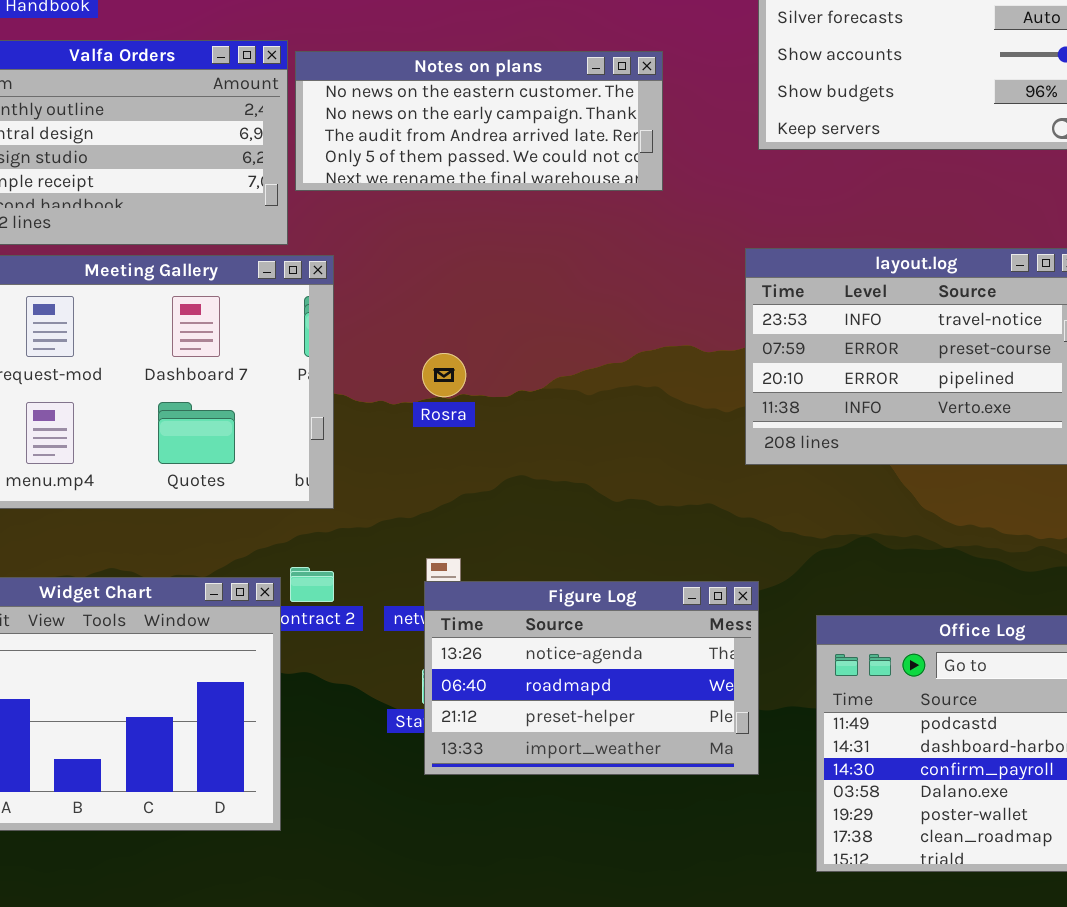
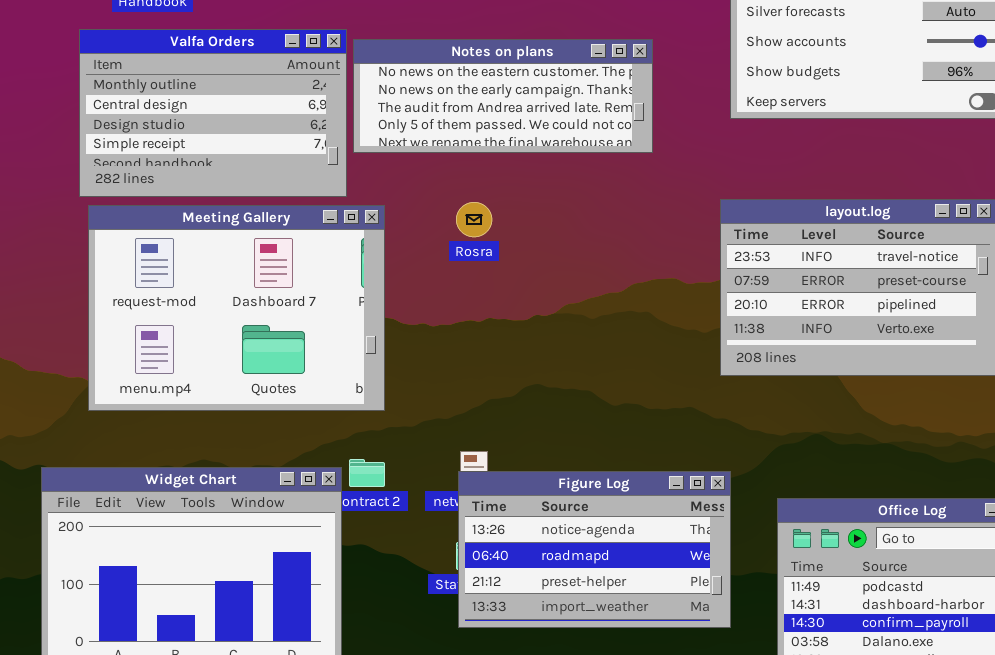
Rosra: [422,353,466,397] -> [456,202,492,237], moved

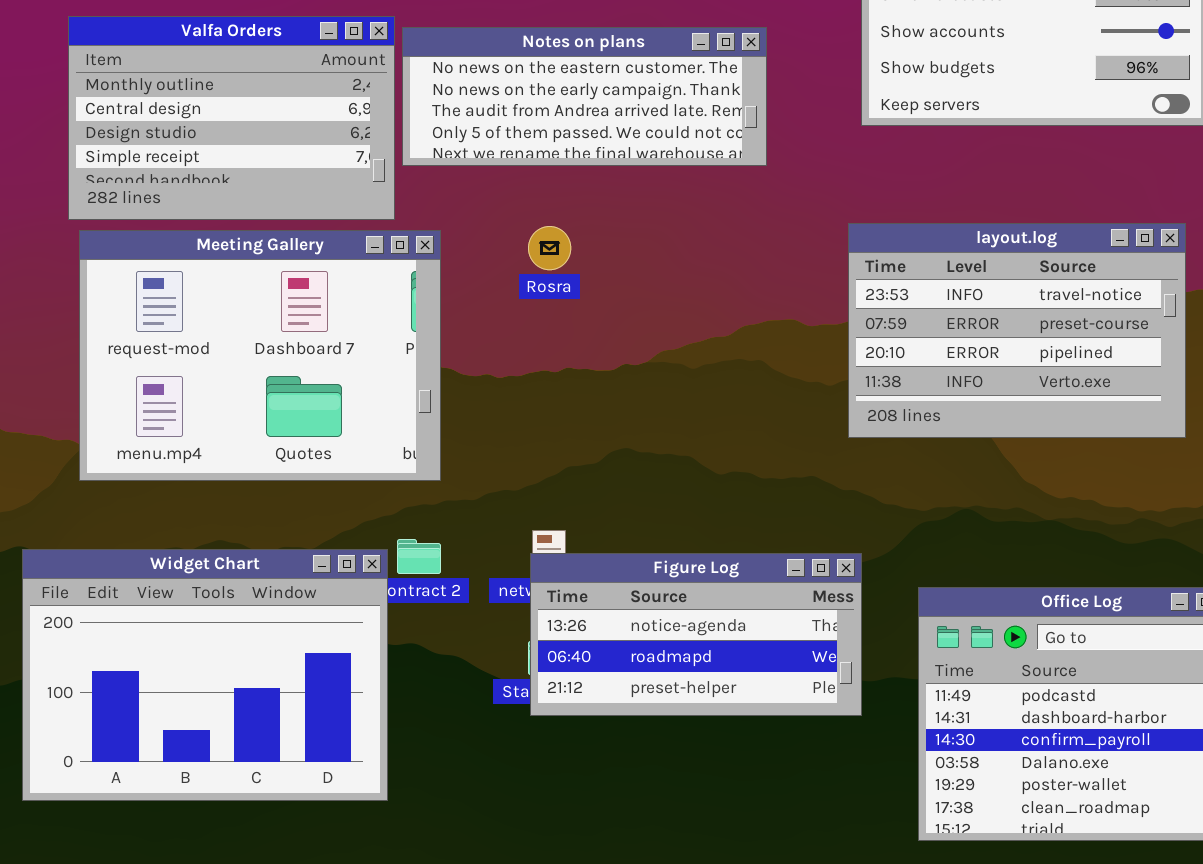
Figure Log: [458,471,731,628] -> [530,553,862,716], resized

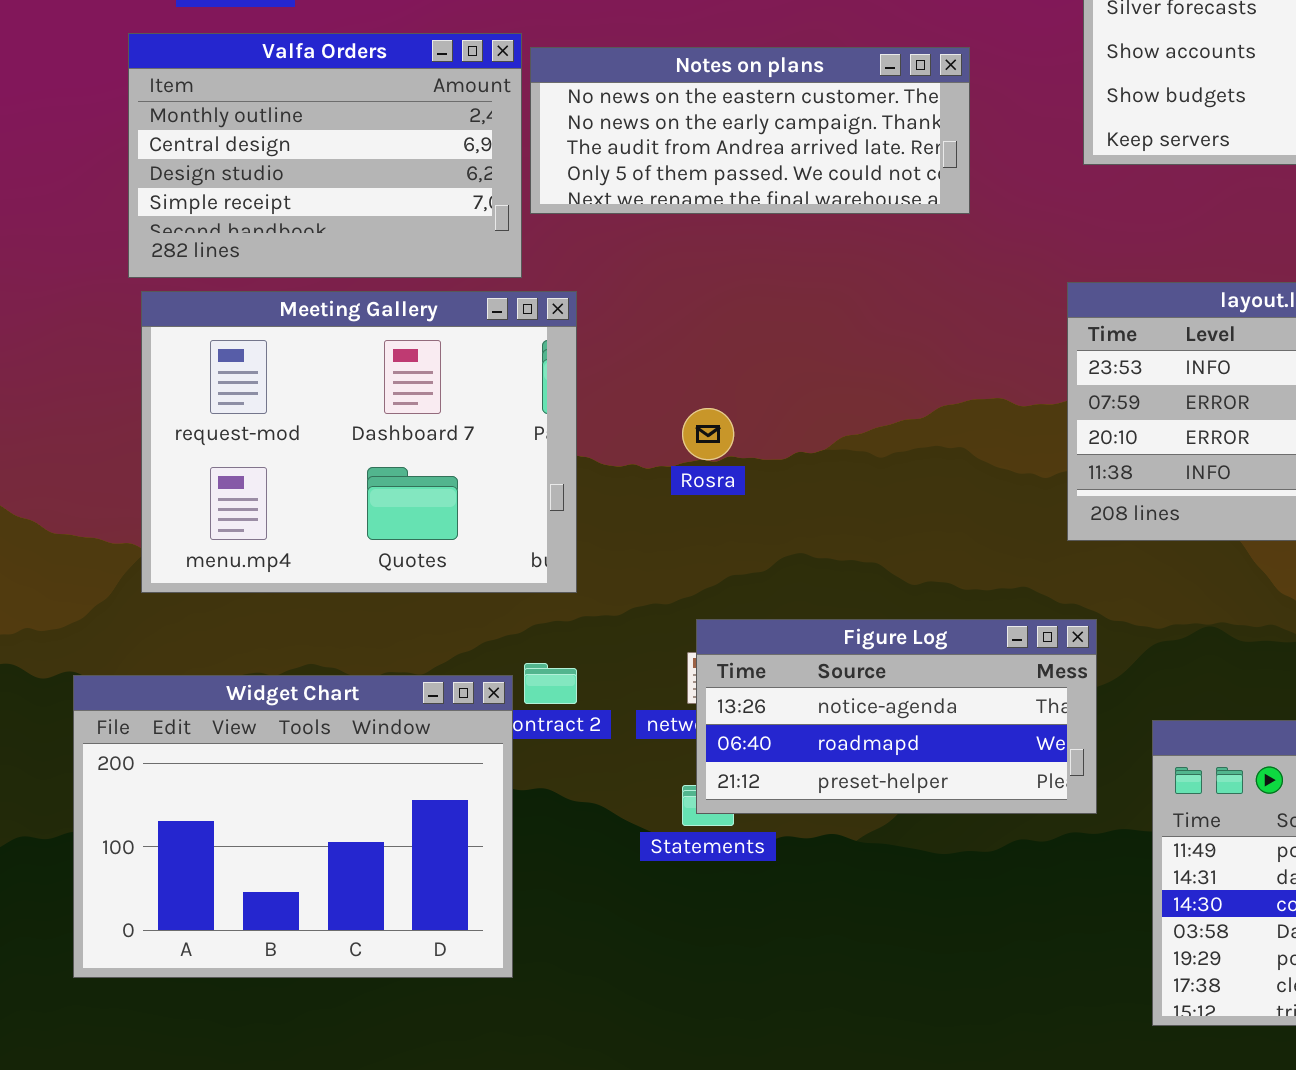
Rosra: [528,226,571,270] -> [682,408,734,460], moved
Figure Log: [530,553,862,716] -> [696,619,1097,814], moved

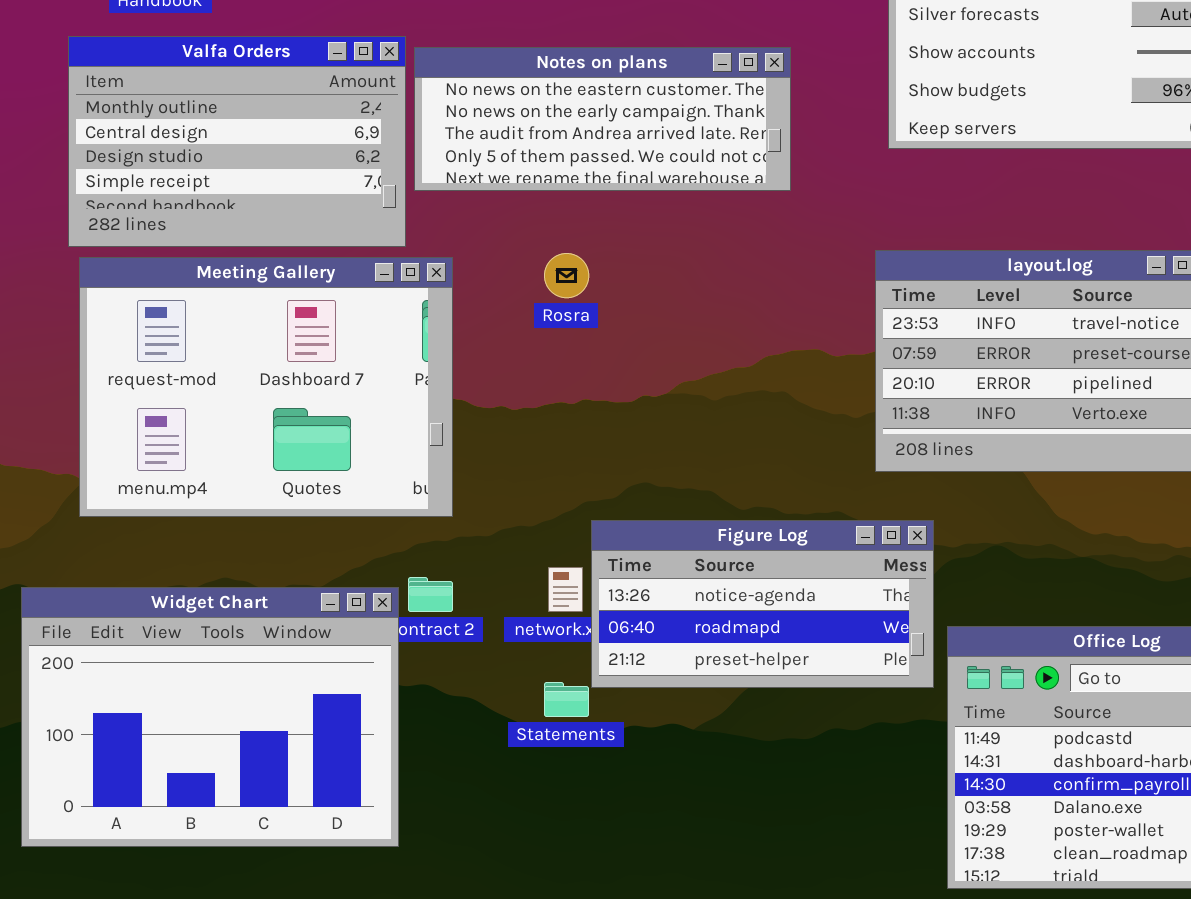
Rosra: [682,408,734,460] -> [544,253,589,298], moved
Figure Log: [696,619,1097,814] -> [591,520,934,688], moved

